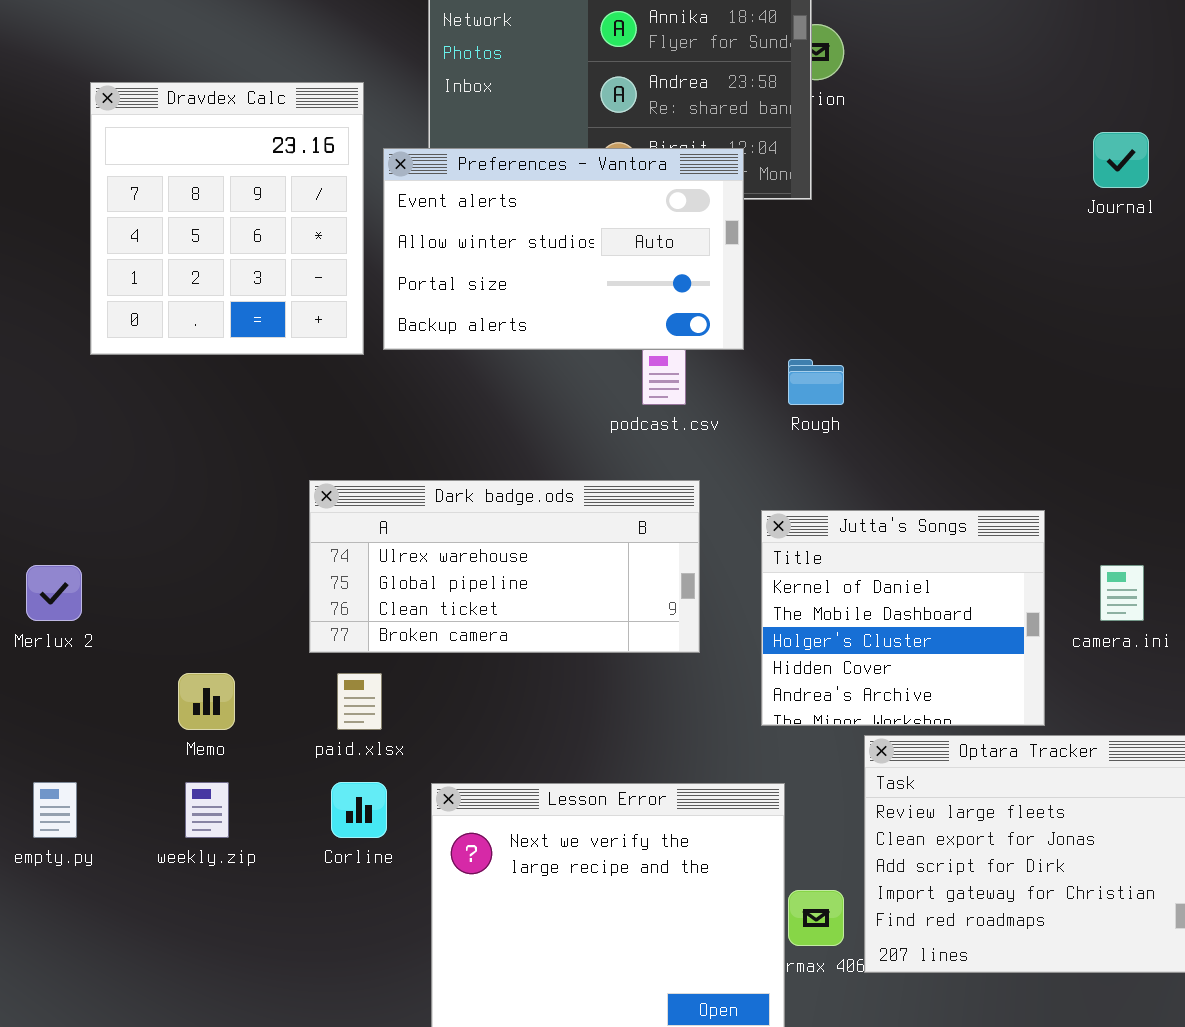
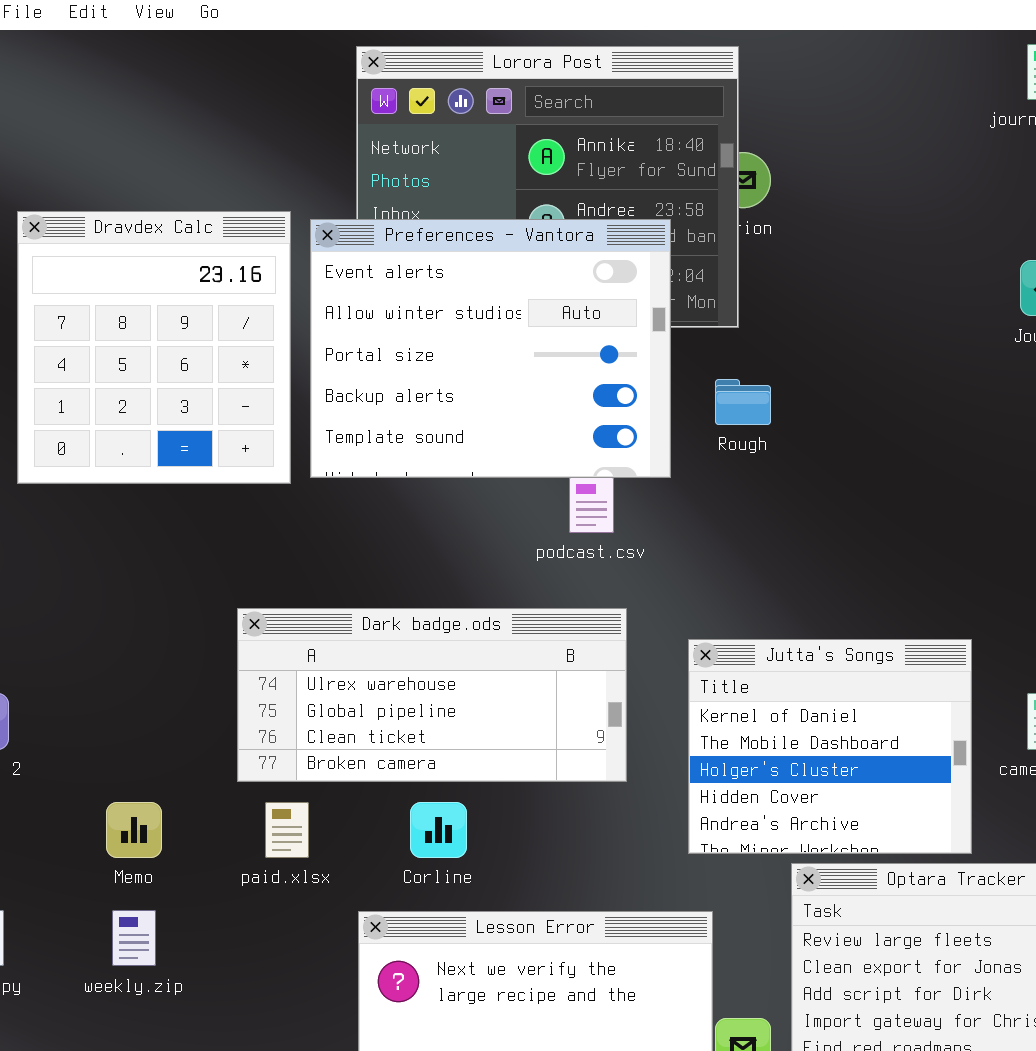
Preferences - Vantora: [383,148,744,350] -> [310,219,671,478], resized
Rough: [788,359,844,405] -> [715,379,771,425], moved
Corline: [331,782,387,838] -> [410,802,467,858], moved

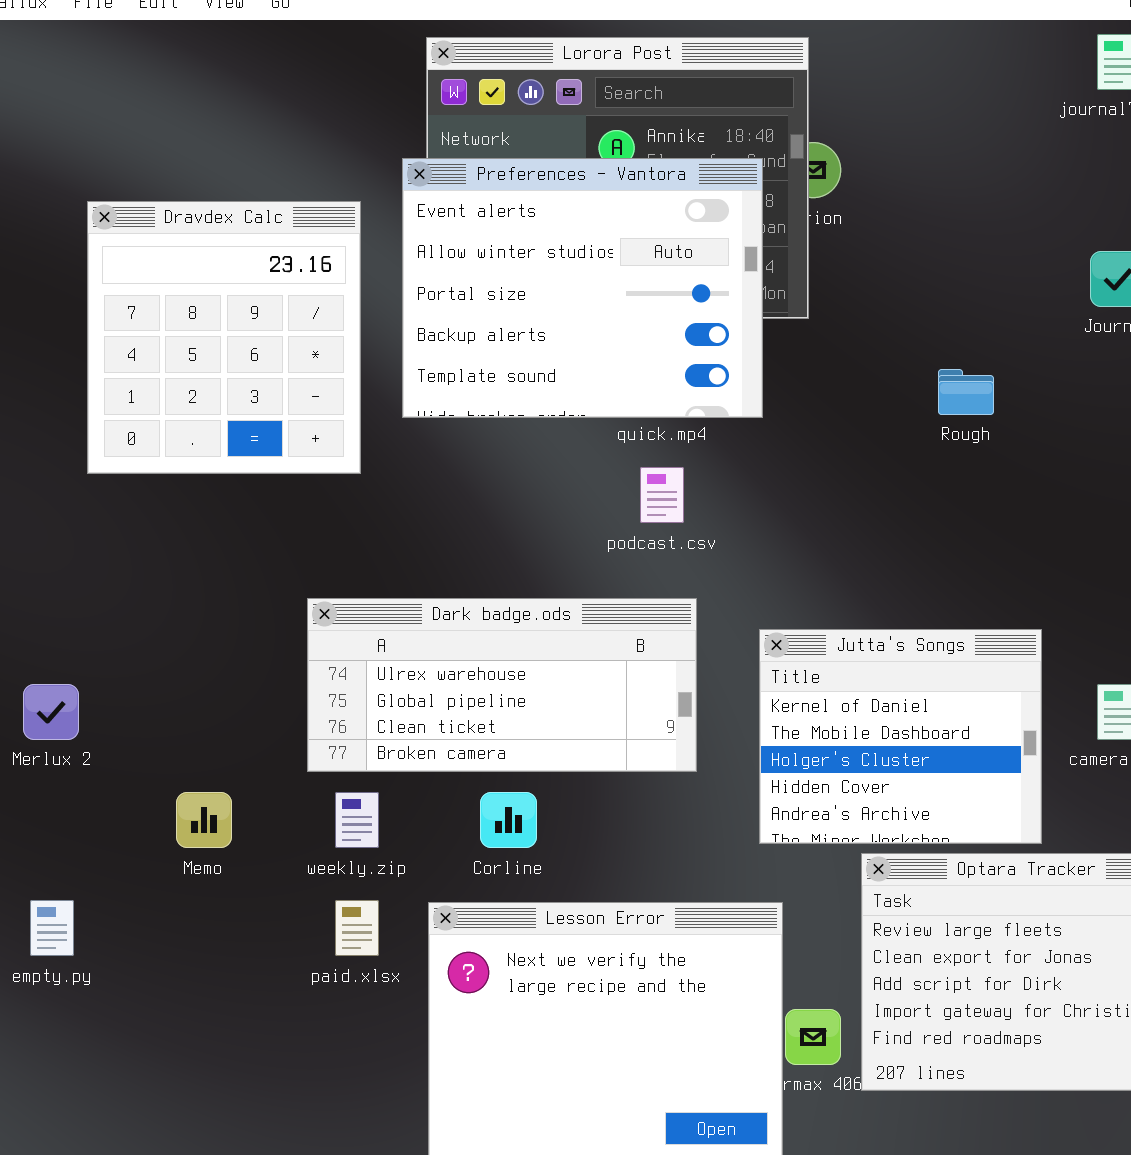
Preferences - Vantora: [310,219,671,478] -> [402,158,763,418], moved
Rough: [715,379,771,425] -> [938,369,994,415], moved
paid.xlsx: [265,802,309,858] -> [335,900,379,956], moved
weekly.zip: [112,910,156,966] -> [335,792,379,848], moved

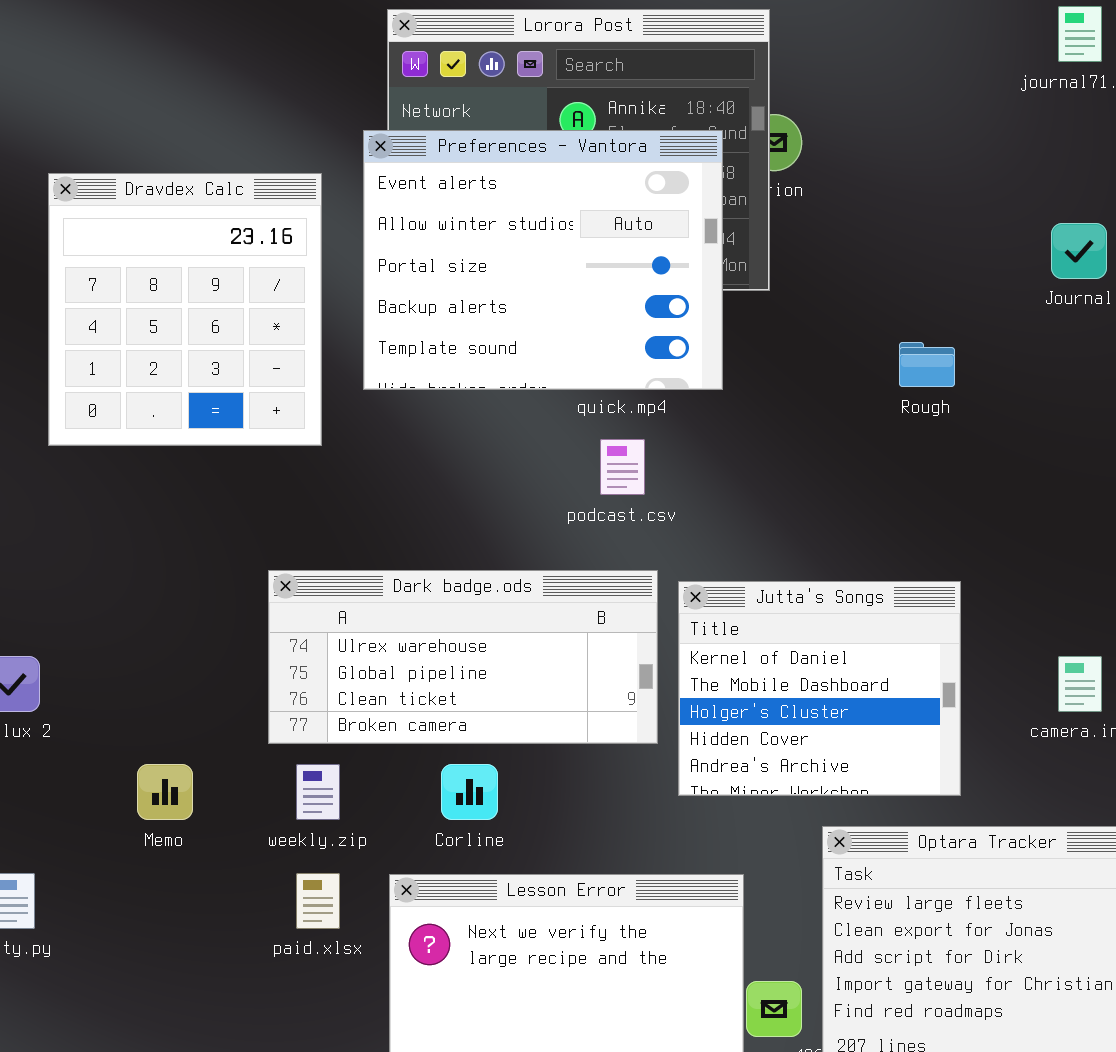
Jutta's Songs: [759,629,1042,844] -> [678,581,961,796], moved

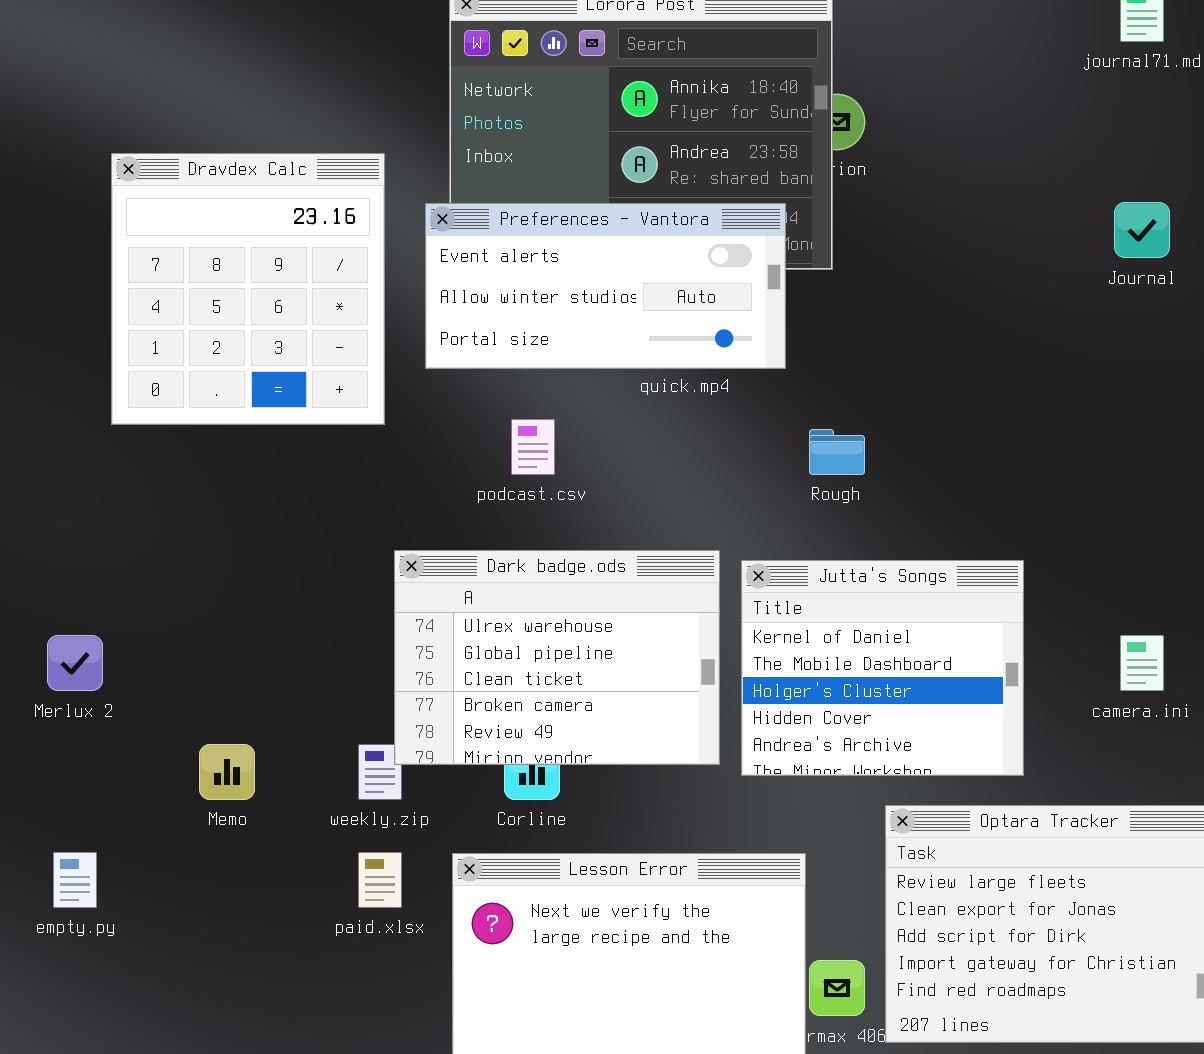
Preferences - Vantora: [363,130,723,390] -> [425,203,786,369], resized
Rough: [899,342,955,387] -> [809,429,865,475], moved
podcast.csv: [600,439,645,495] -> [511,419,555,475], moved
Dark badge.ods: [268,570,658,744] -> [394,550,720,765], resized

